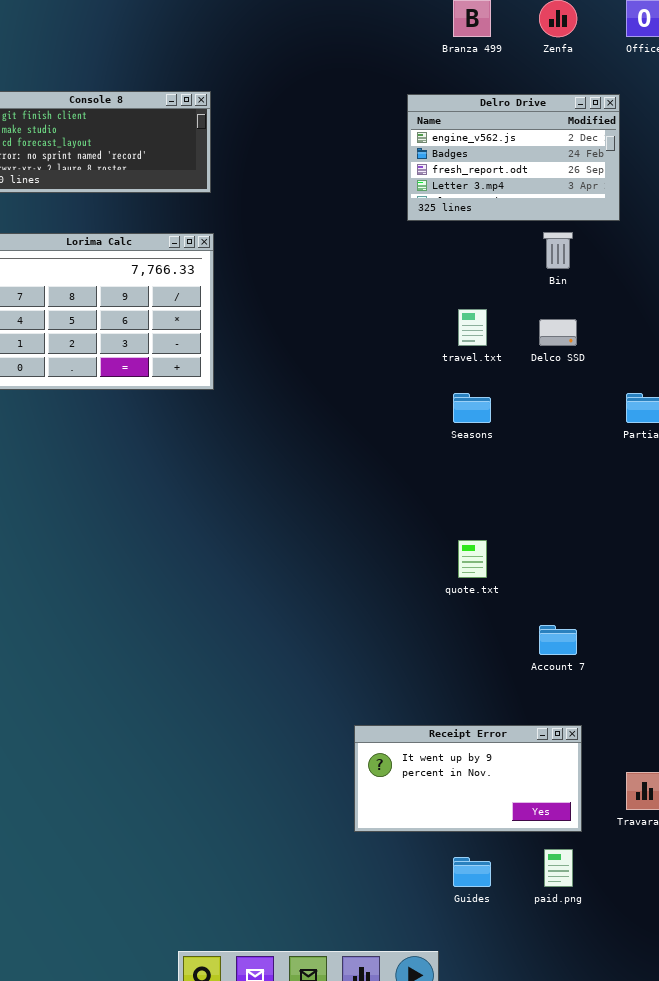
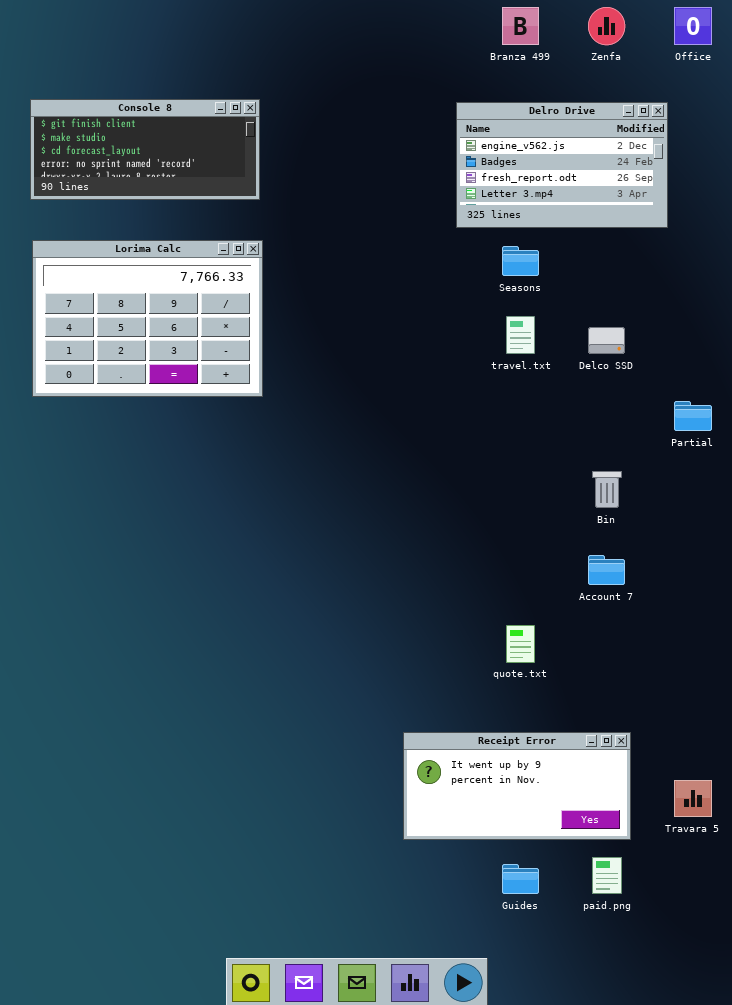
Bin: [543,232,573,269] -> [592,471,622,508], moved
Seasons: [453,393,491,423] -> [502,246,539,276], moved
quote.txt: [458,540,487,578] -> [506,625,535,663], moved
Account 7: [539,625,577,655] -> [588,555,625,585], moved

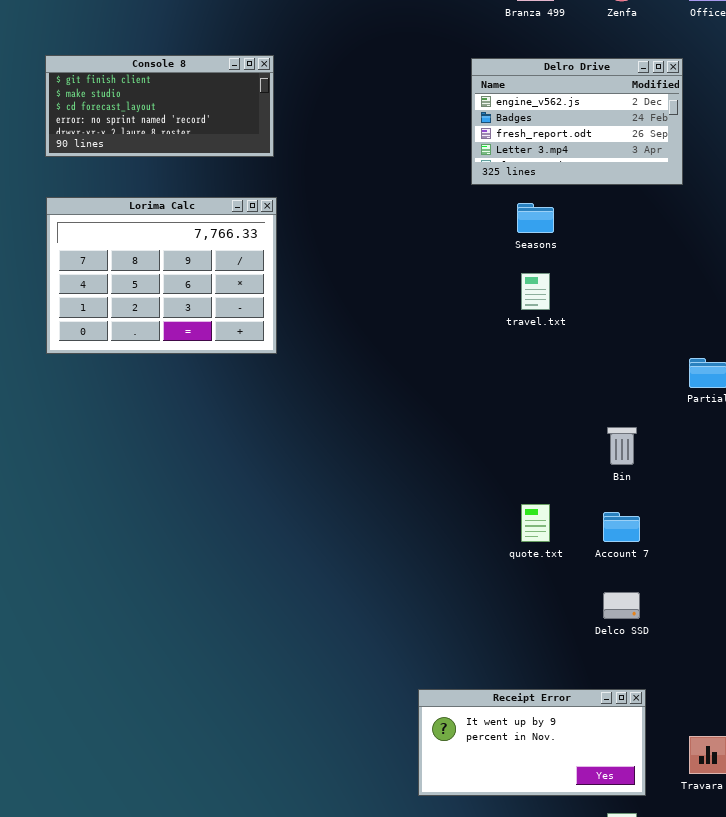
Delco SSD: [588,327,625,354] -> [603,592,640,619], moved
quote.txt: [506,625,535,663] -> [521,504,550,542], moved

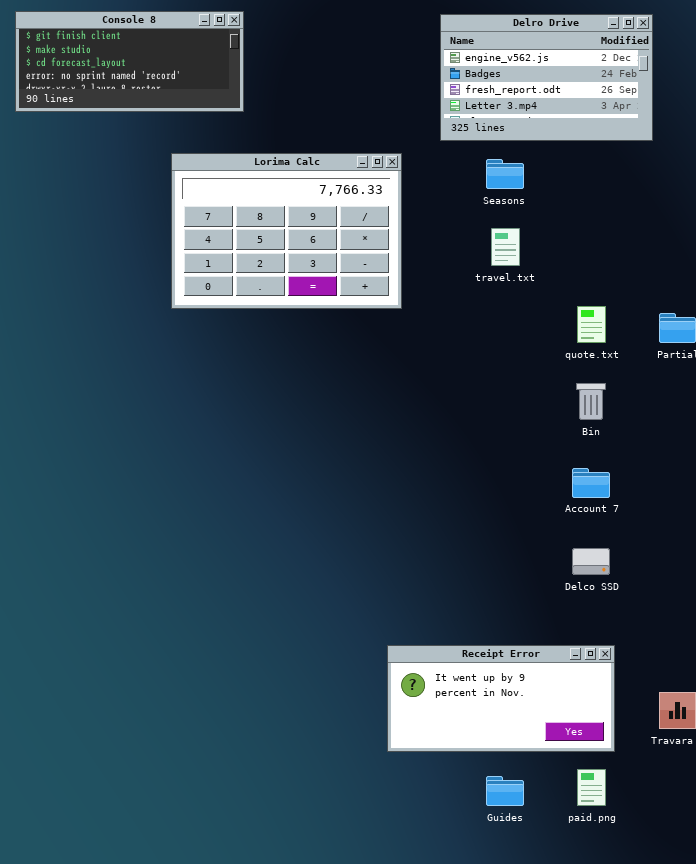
Lorima Calc: [46,197,277,354] -> [171,153,402,309], moved
quote.txt: [521,504,550,542] -> [577,306,606,343], moved

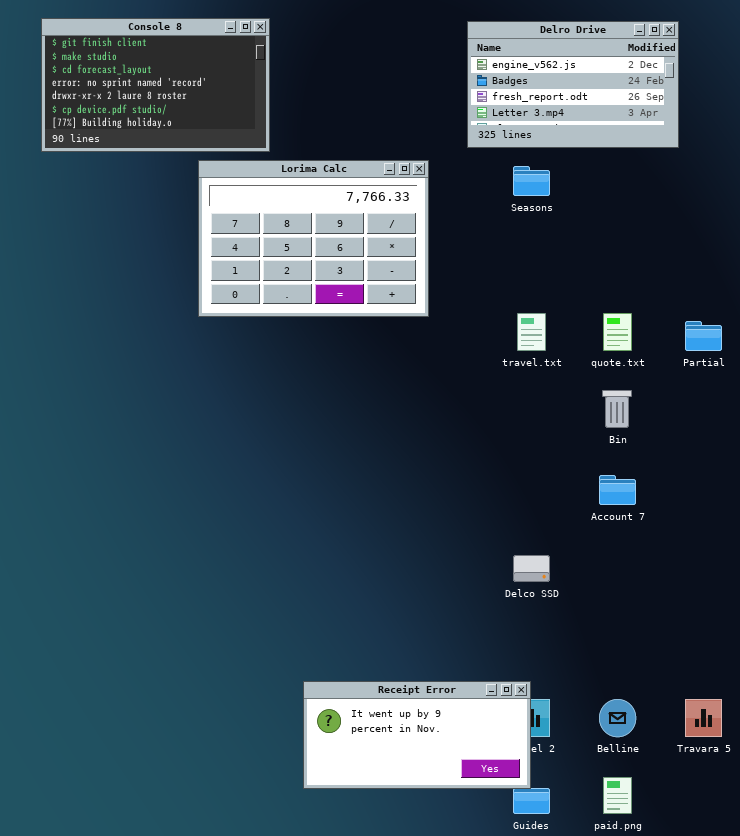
Console 8: [15,11,244,112] -> [41,18,270,152], resized
travel.txt: [491,228,520,266] -> [517,313,546,351], moved
Delco SSD: [572,548,610,575] -> [513,555,550,582], moved
Receipt Error: [387,645,615,752] -> [303,681,531,789], moved

